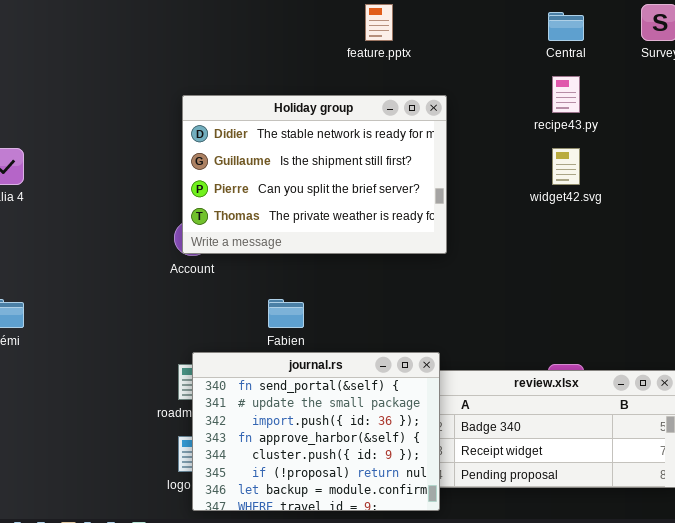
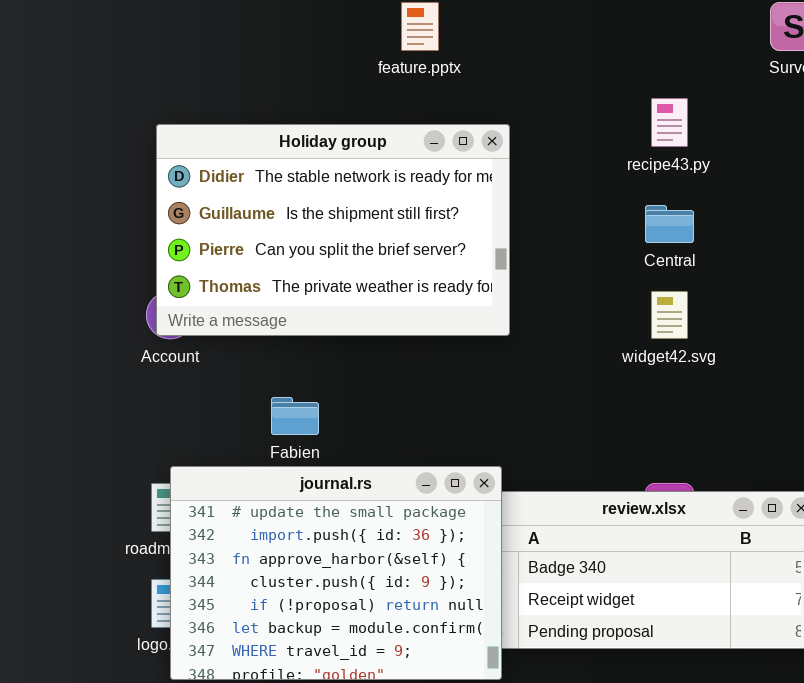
Central: [548,12,584,41] -> [645,205,694,243], moved
widget42.svg: [552,148,580,185] -> [651,291,688,339], moved
journal.rs: [192,352,440,511] -> [170,466,502,680], scrolled down 1 row

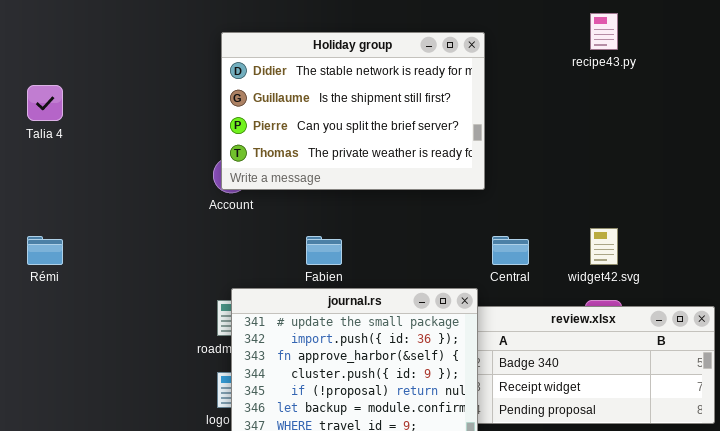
Central: [645,205,694,243] -> [492,236,529,265], moved
widget42.svg: [651,291,688,339] -> [590,228,618,265], moved

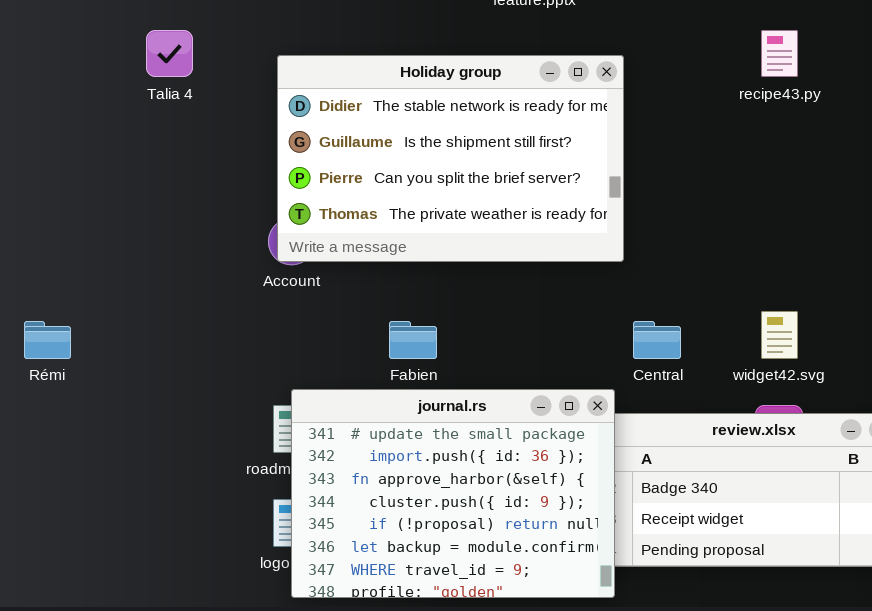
Talia 4: [27,85,63,121] -> [146,30,193,77], moved

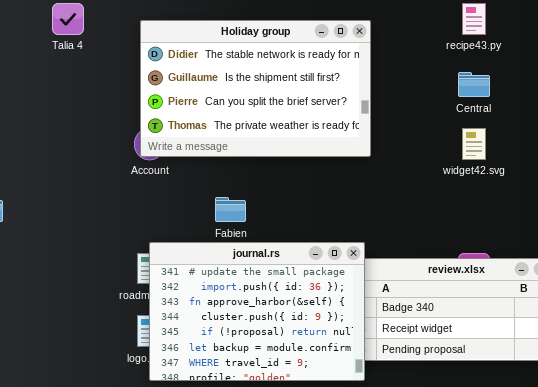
widget42.svg: [761,311,798,359] -> [462,128,486,160], moved
Central: [633,321,681,359] -> [458,72,490,97], moved

